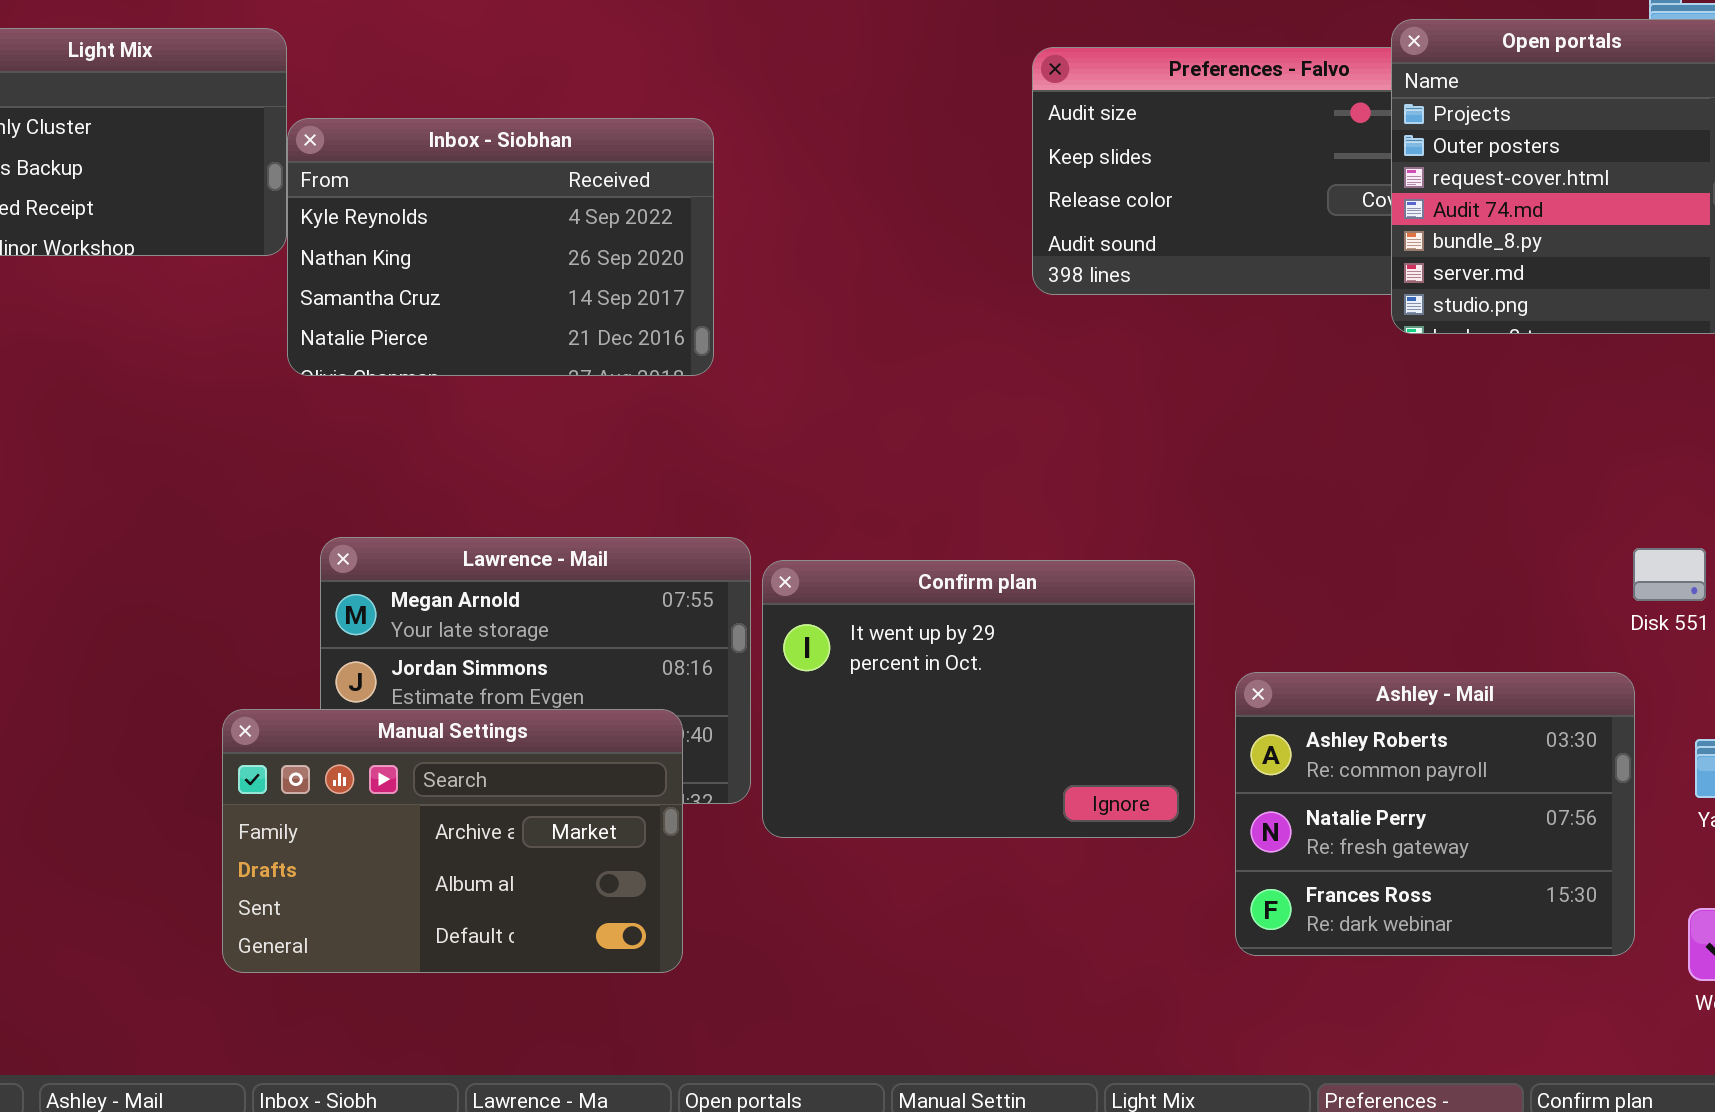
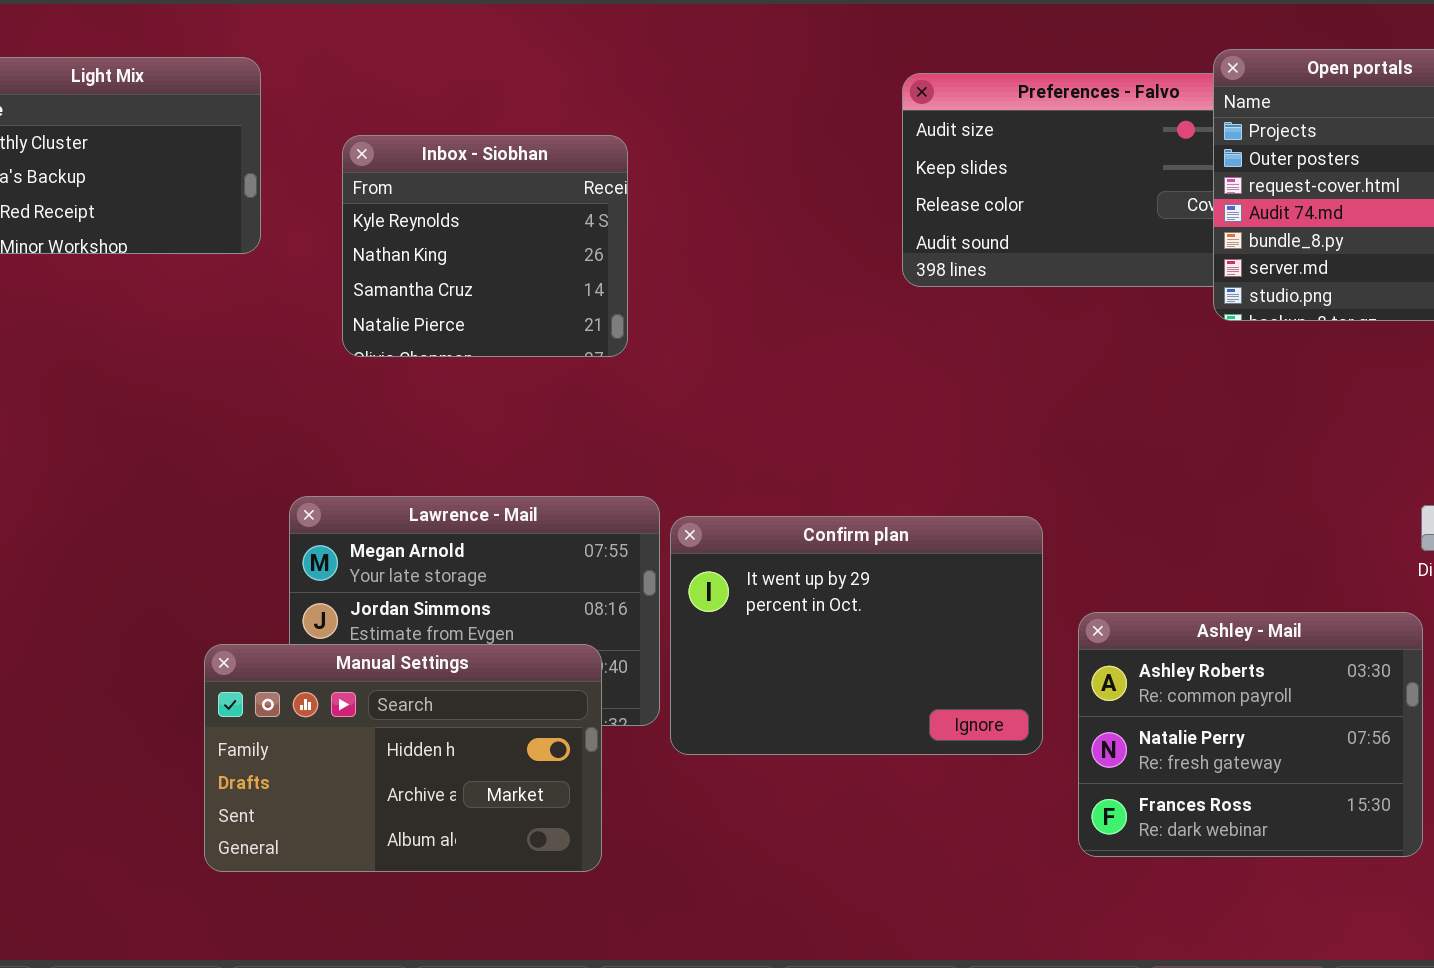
Inbox - Siobhan: [287,118,714,376] -> [342,135,628,357], resized
Manual Settings: [222,709,683,973] -> [204,644,602,872], scrolled up 1 row

